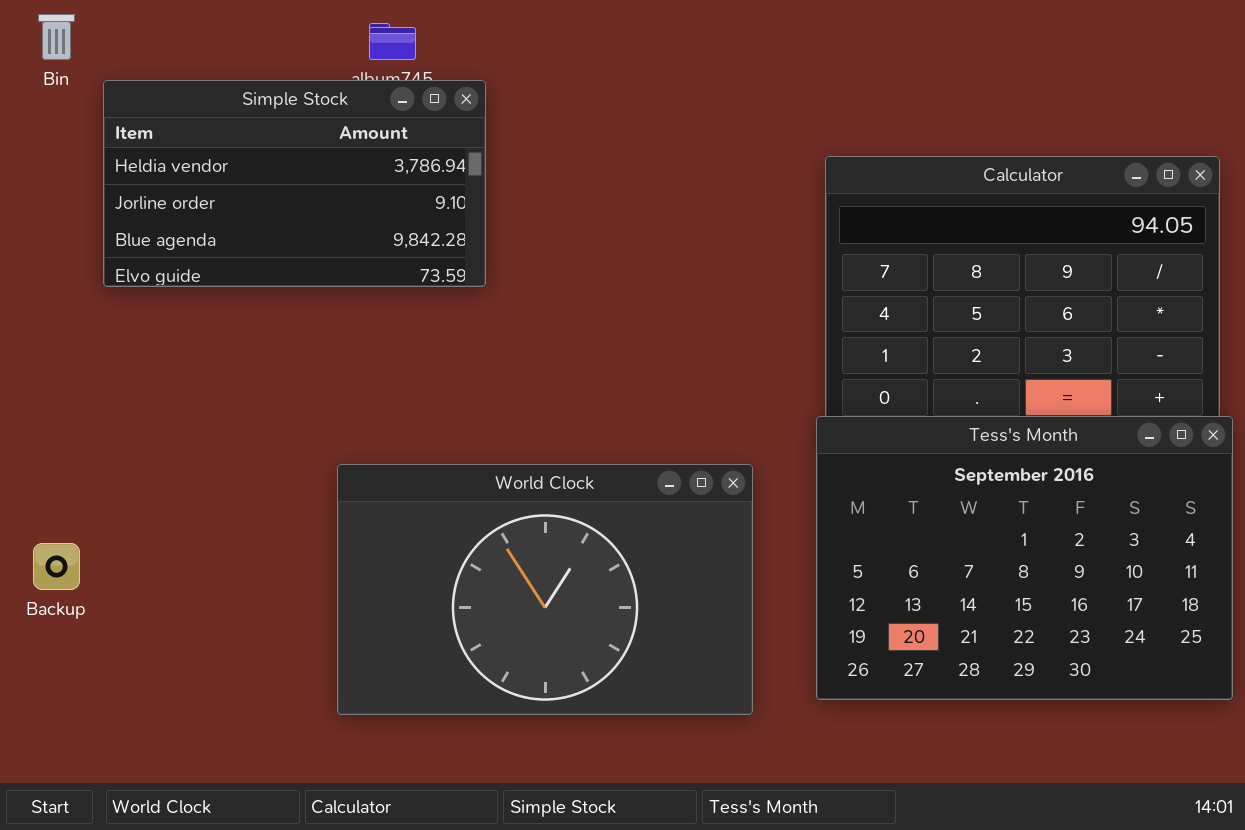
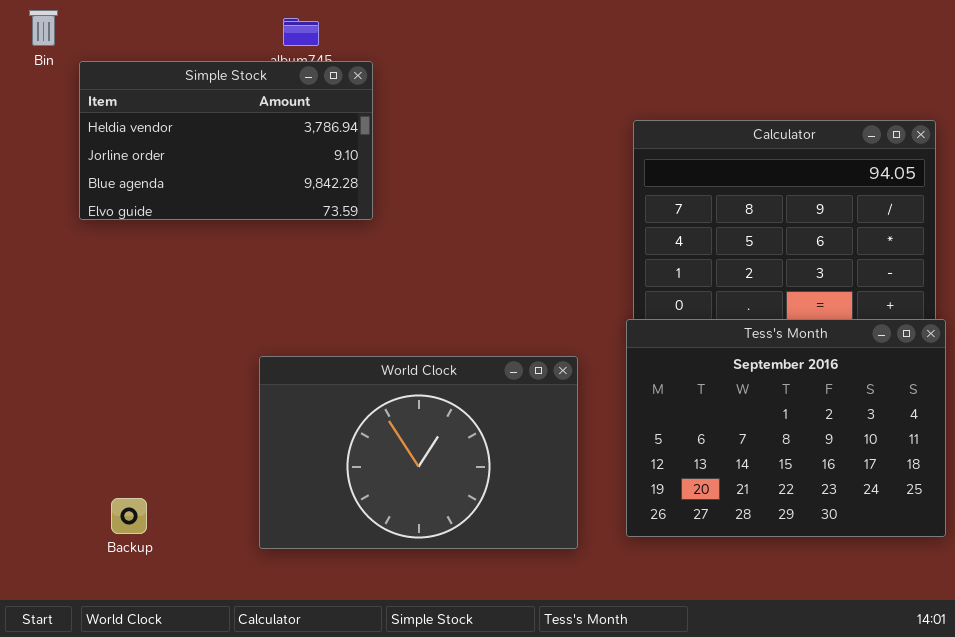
Backup: [33,543,80,590] -> [111,498,147,534], moved

